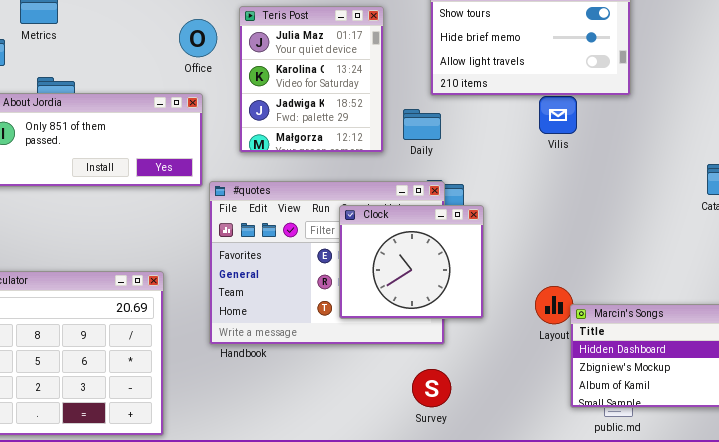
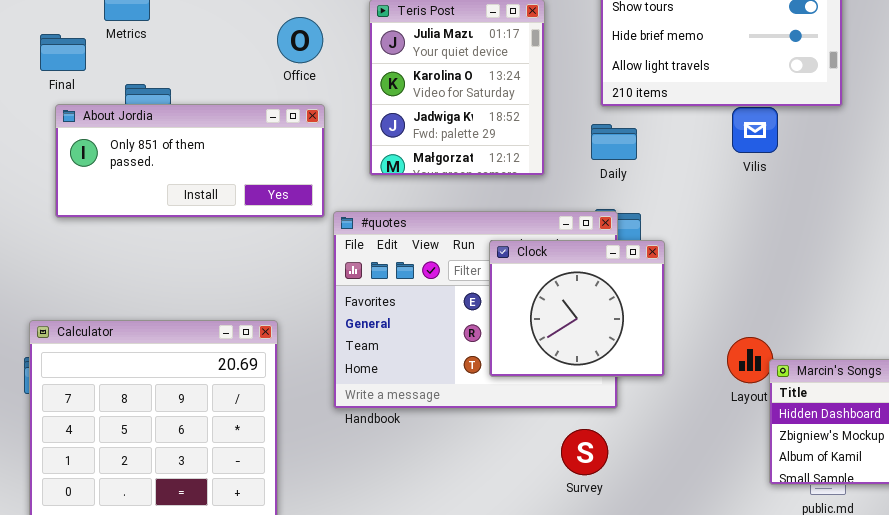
Office: [179,19,217,57] -> [277,17,323,63], moved
Daily: [403,109,441,140] -> [591,124,637,160], moved
Survey: [412,369,451,407] -> [561,429,608,475], moved

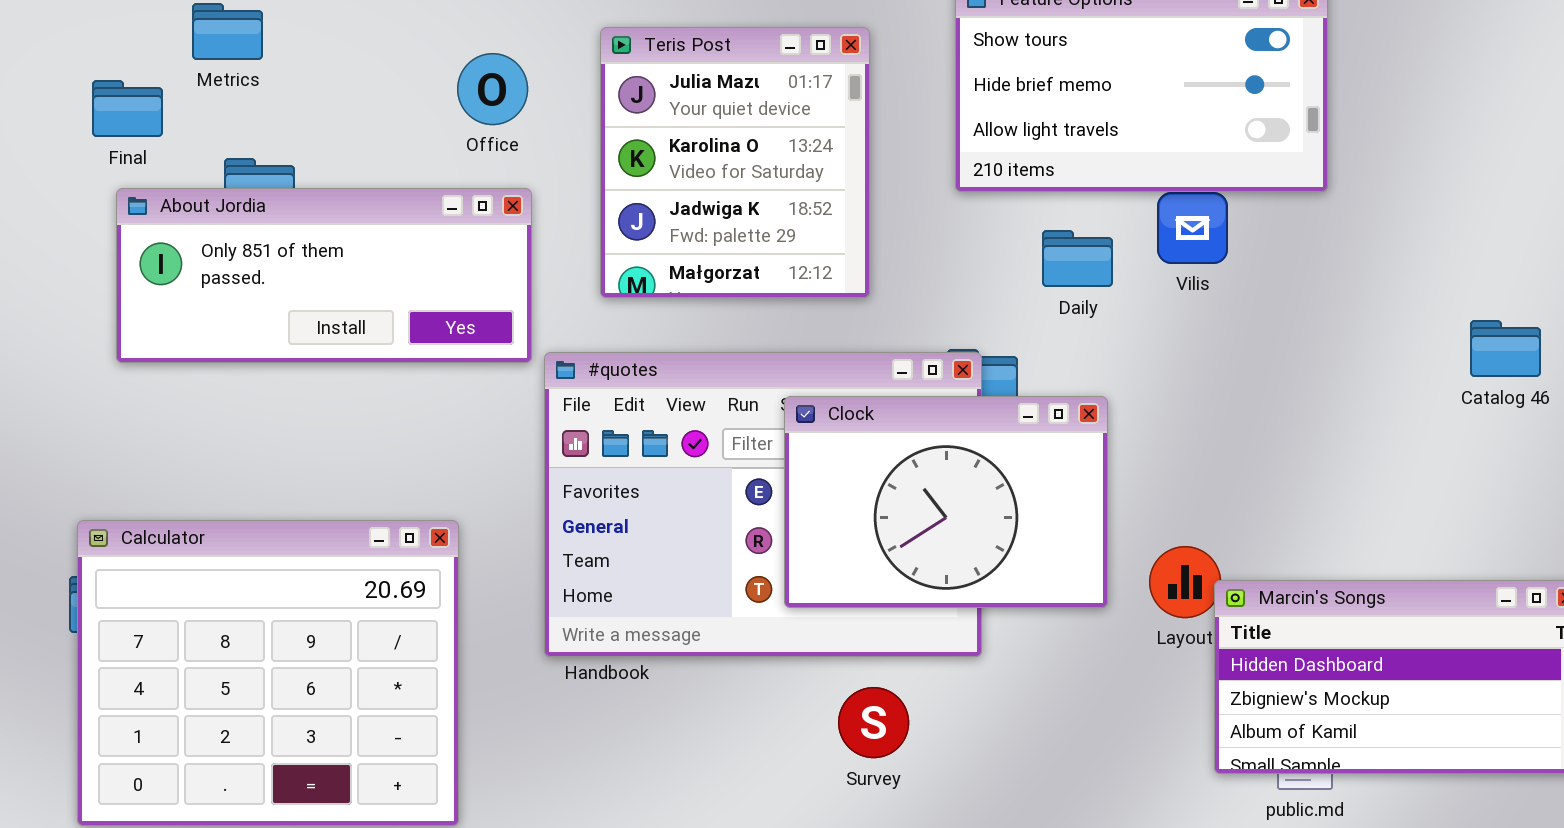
Daily: [591,124,637,160] -> [1042,230,1113,287], moved
Clock: [489,240,665,377] -> [784,396,1108,608], resized
Survey: [561,429,608,475] -> [838,687,909,758], moved

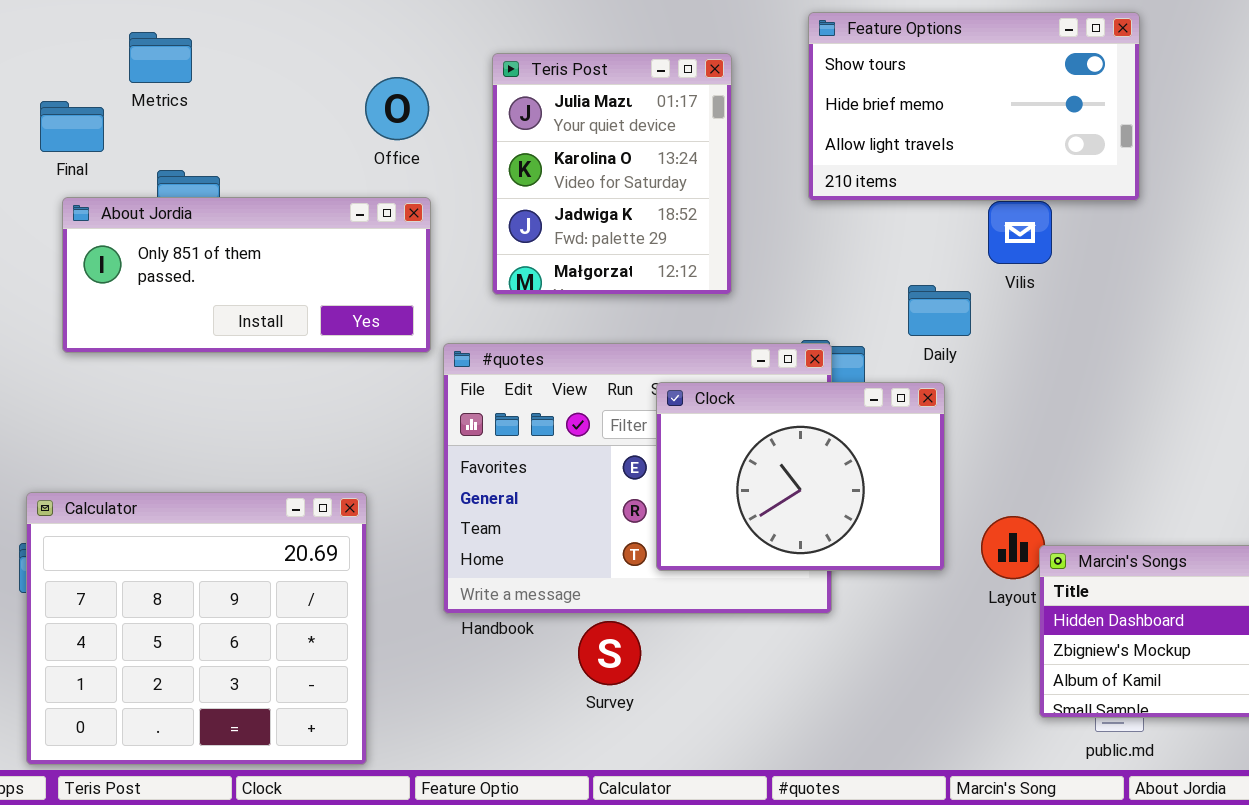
Daily: [1042,230,1113,287] -> [908,285,971,336], moved
Survey: [838,687,909,758] -> [578,621,641,685], moved

